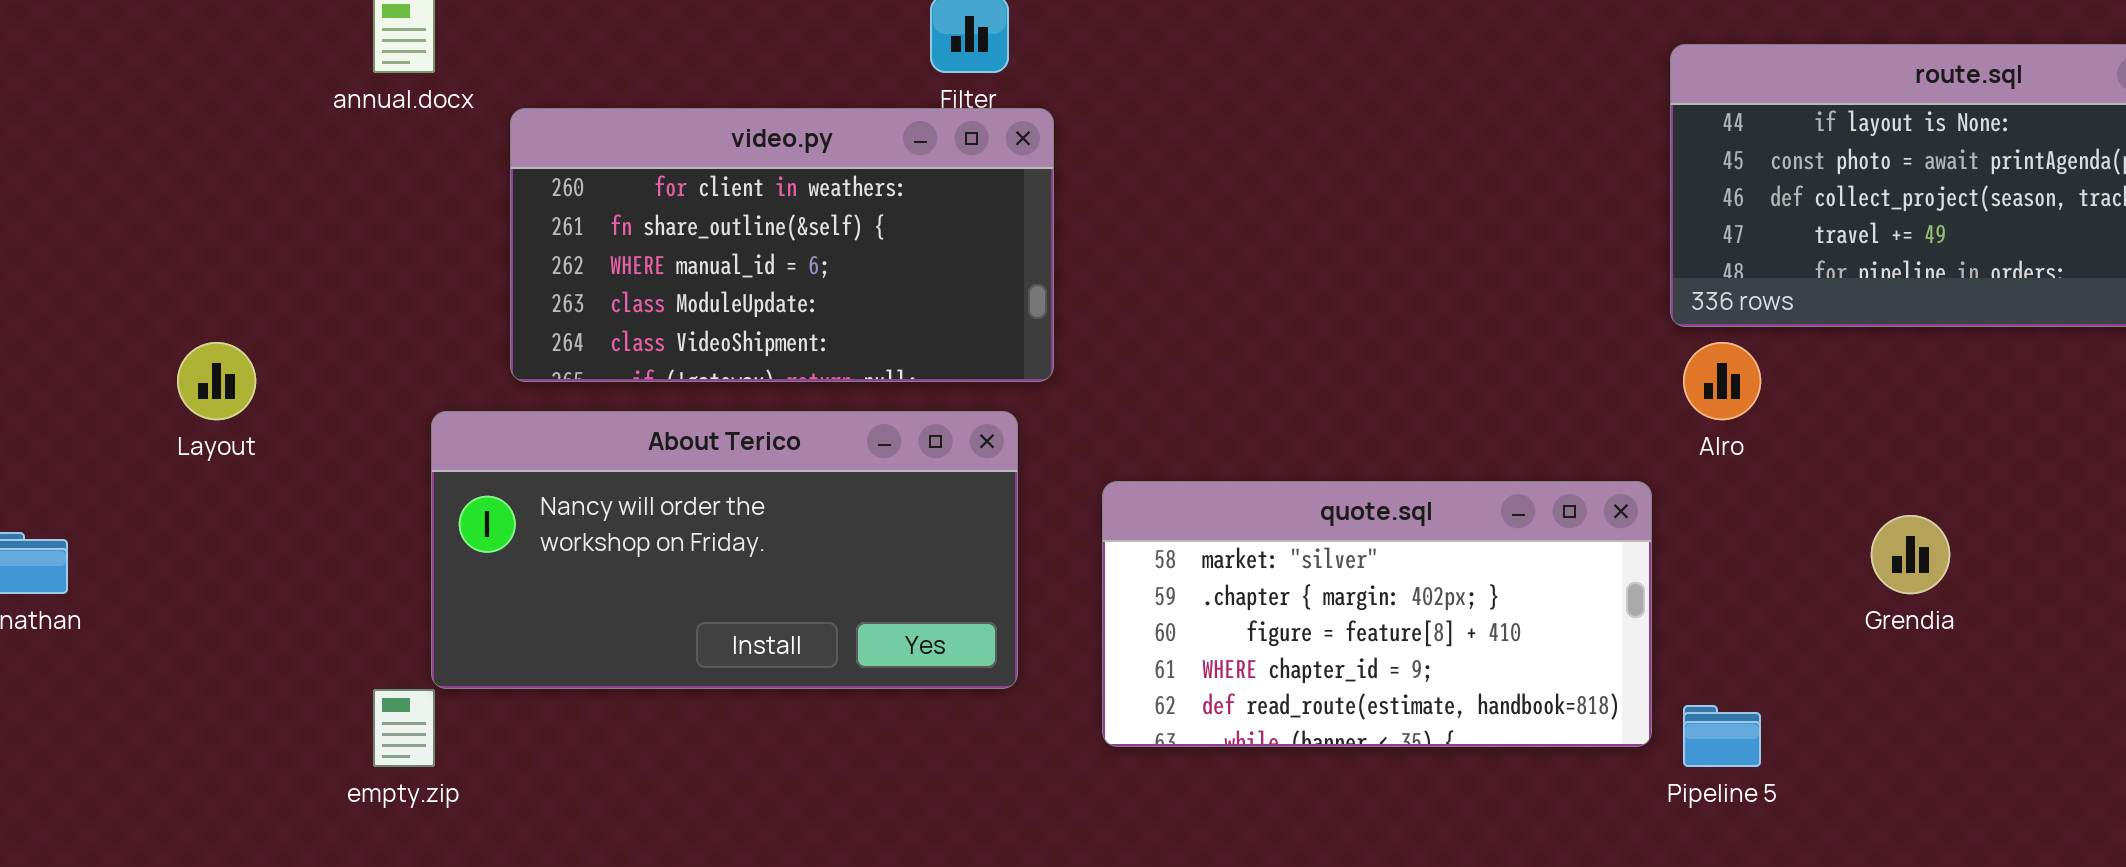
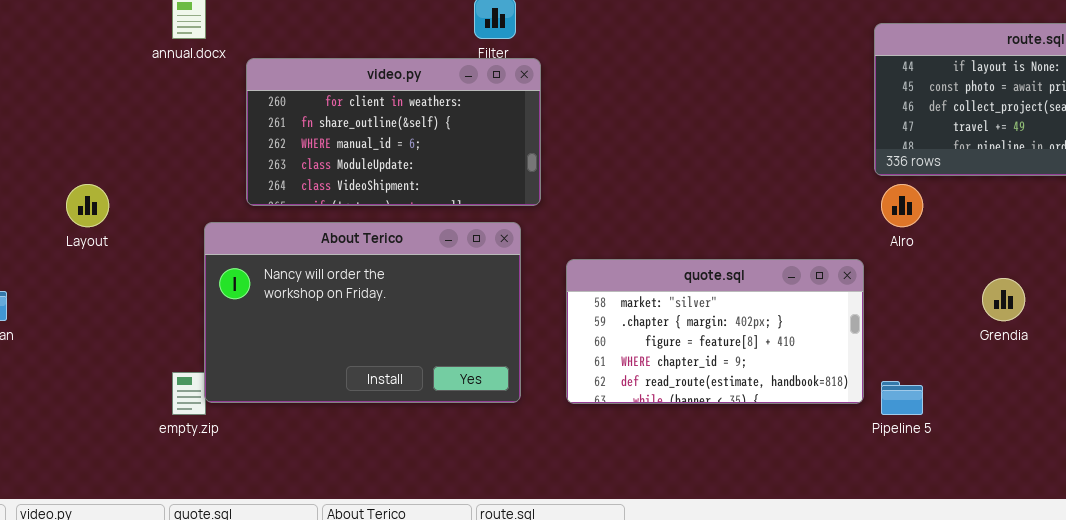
About Terico: [431,411,1018,689] -> [204,222,521,403], resized

